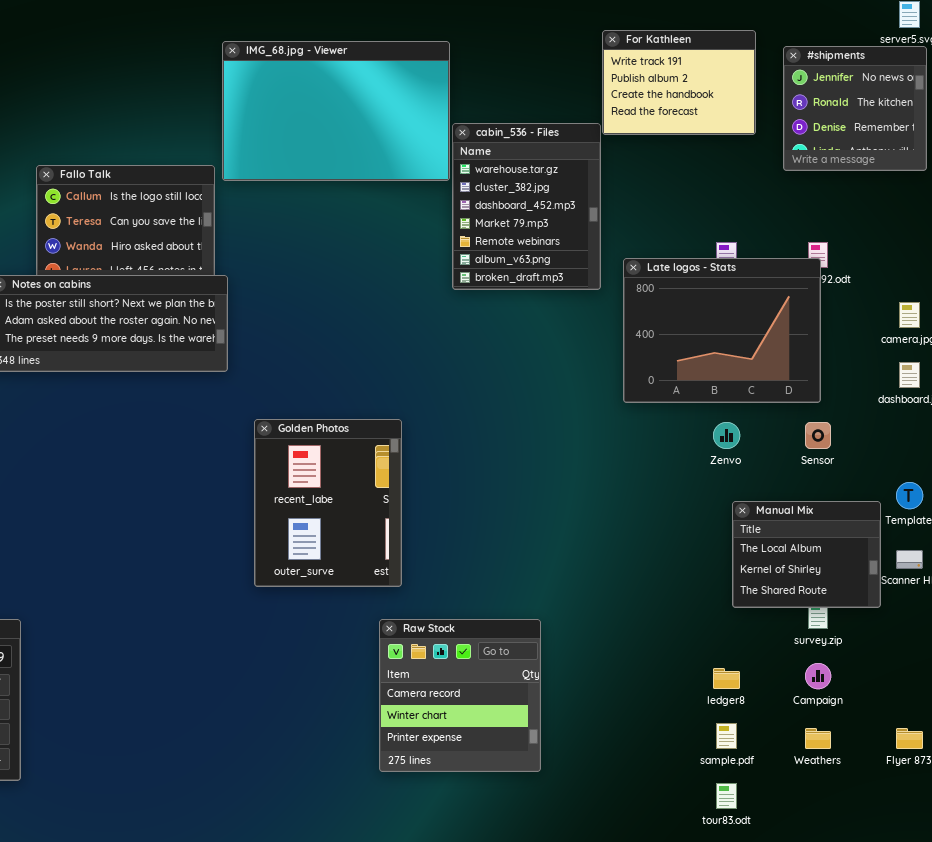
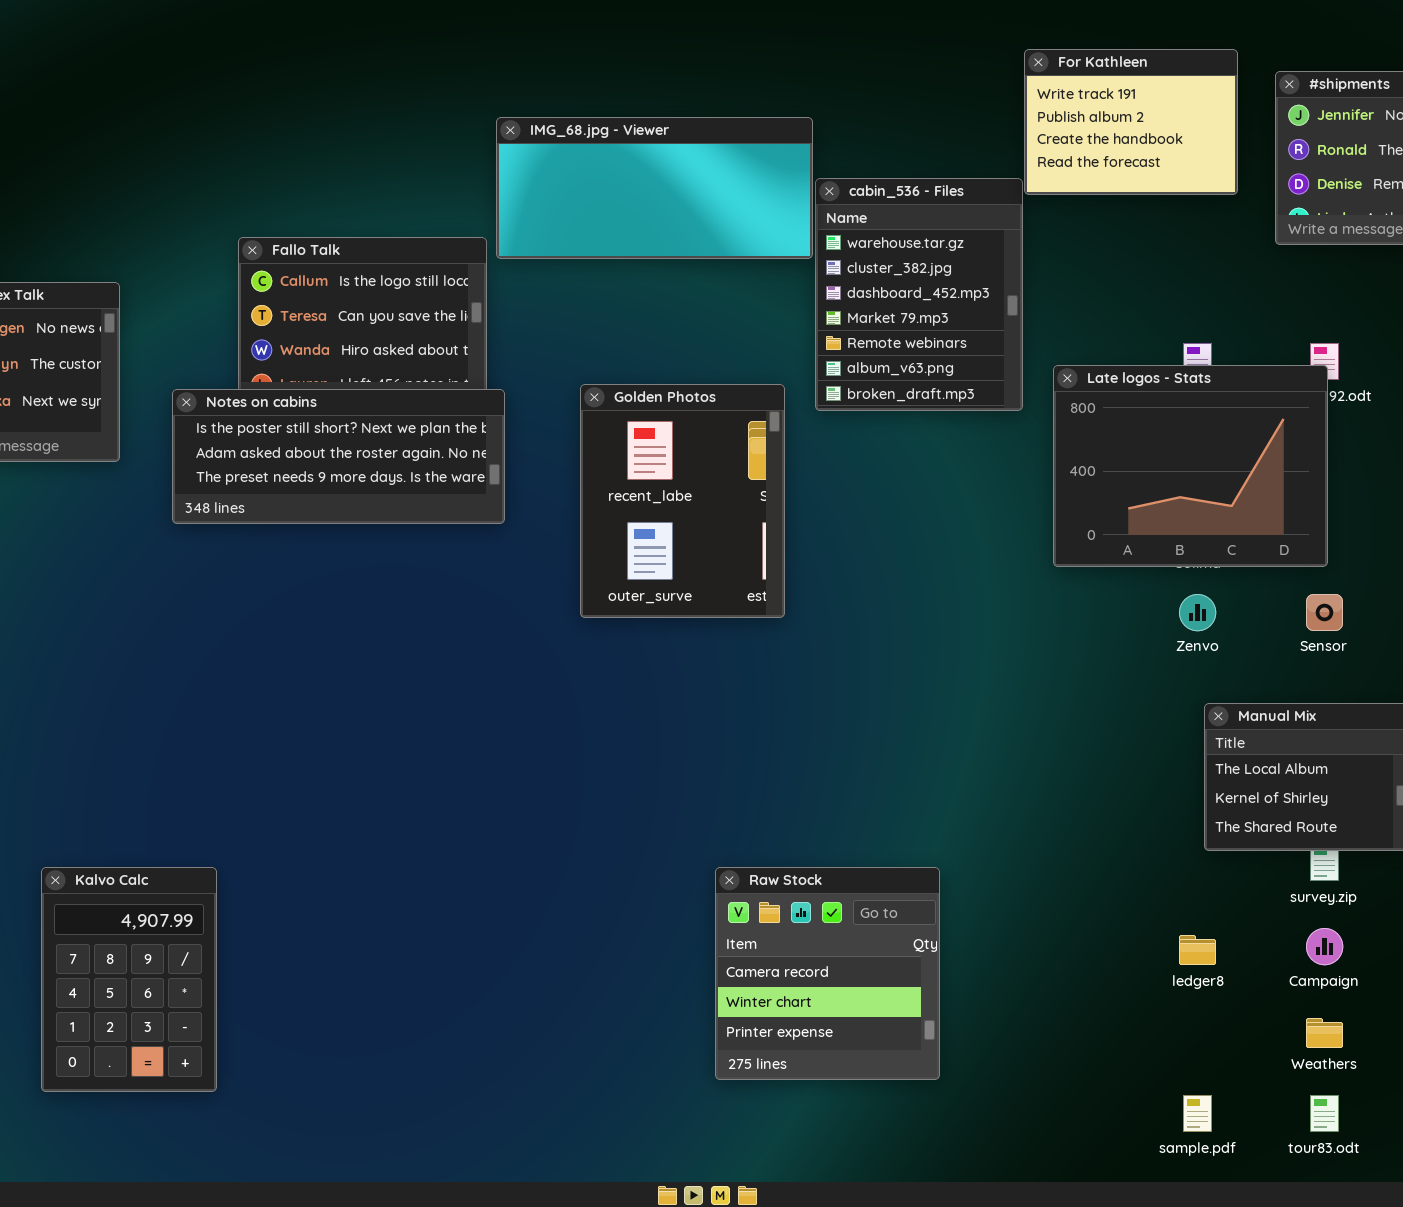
IMG_68.jpg - Viewer: [222,41,450,181] -> [496,117,813,259], resized
Golden Photos: [254,419,402,587] -> [580,384,785,618], moved
sample.pdf: [716,723,737,749] -> [1183,1095,1212,1132], moved
tour83.odt: [716,783,737,809] -> [1310,1095,1339,1132], moved

